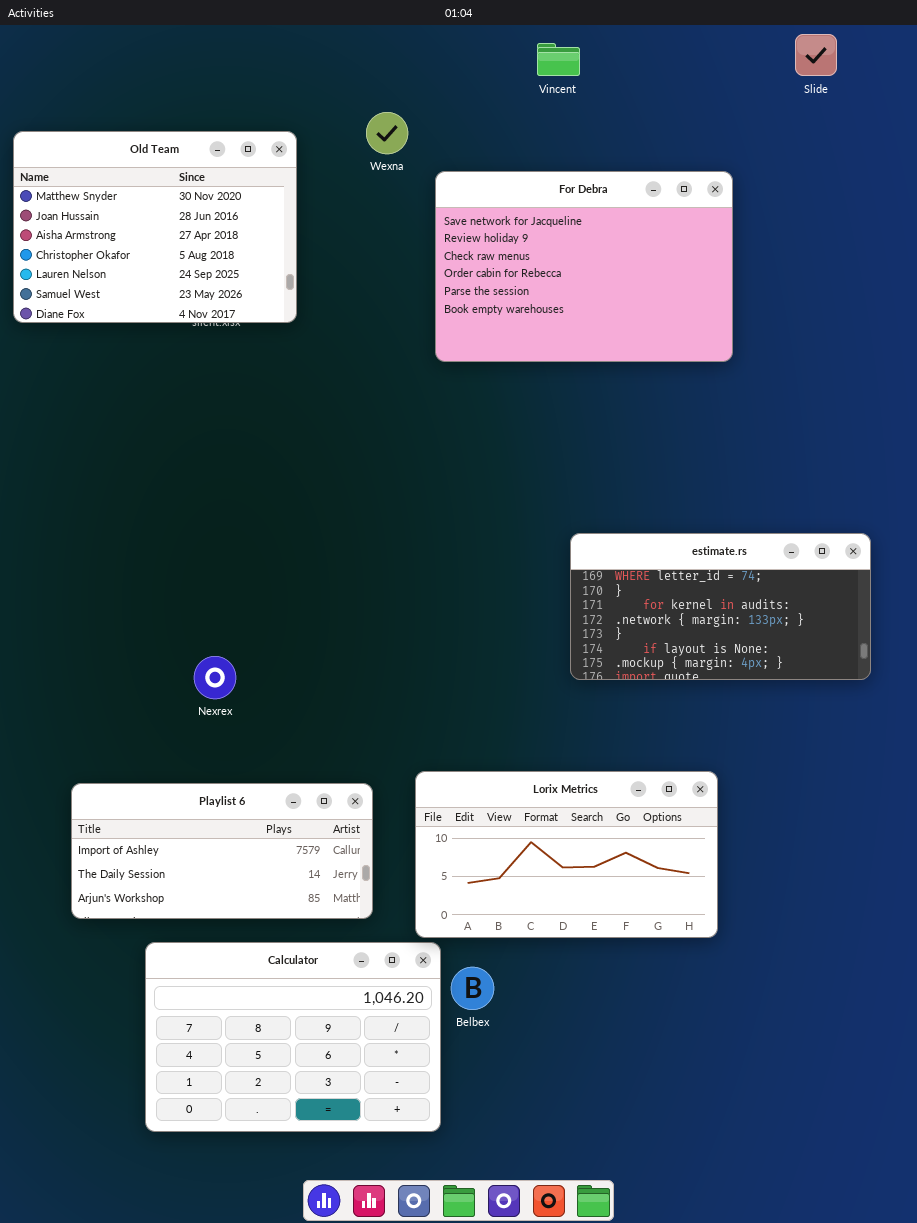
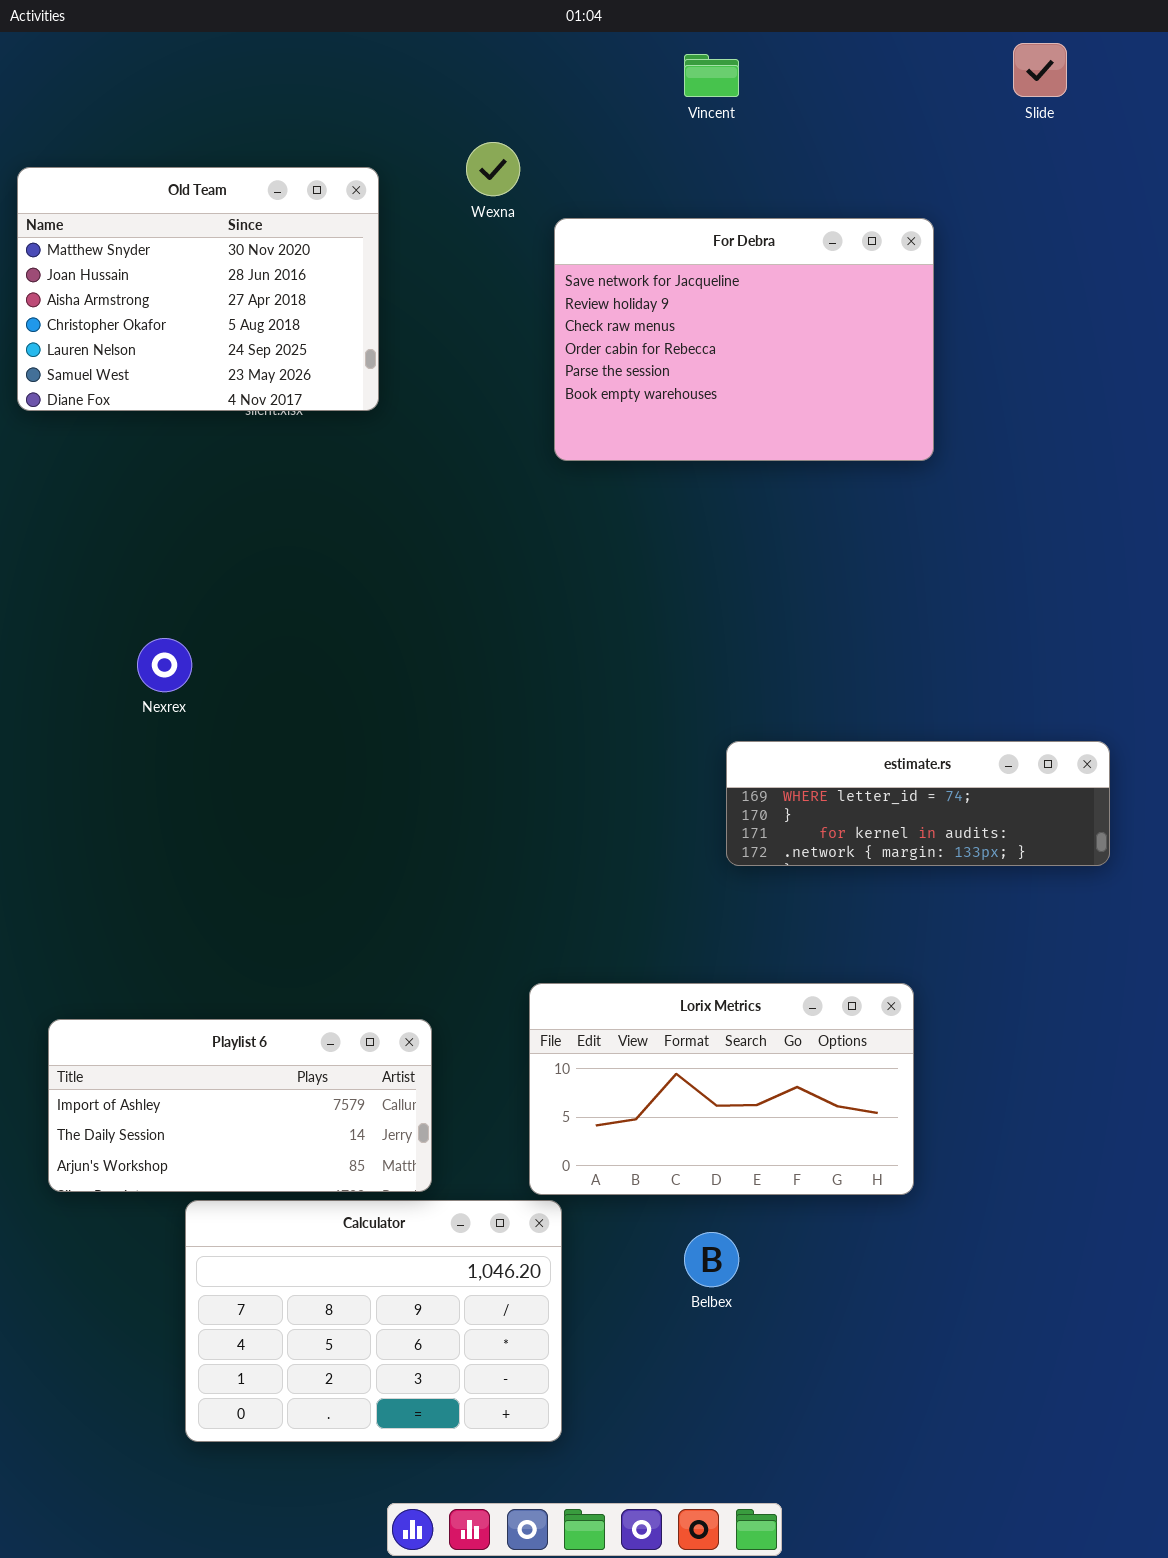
estimate.rs: [570,533,871,680] -> [726,741,1110,866], resized
Nexrex: [194,656,236,699] -> [137,638,192,692], moved
Playlist 6: [71,783,373,919] -> [48,1019,432,1192], moved
Belbex: [451,967,494,1010] -> [684,1232,739,1287], moved

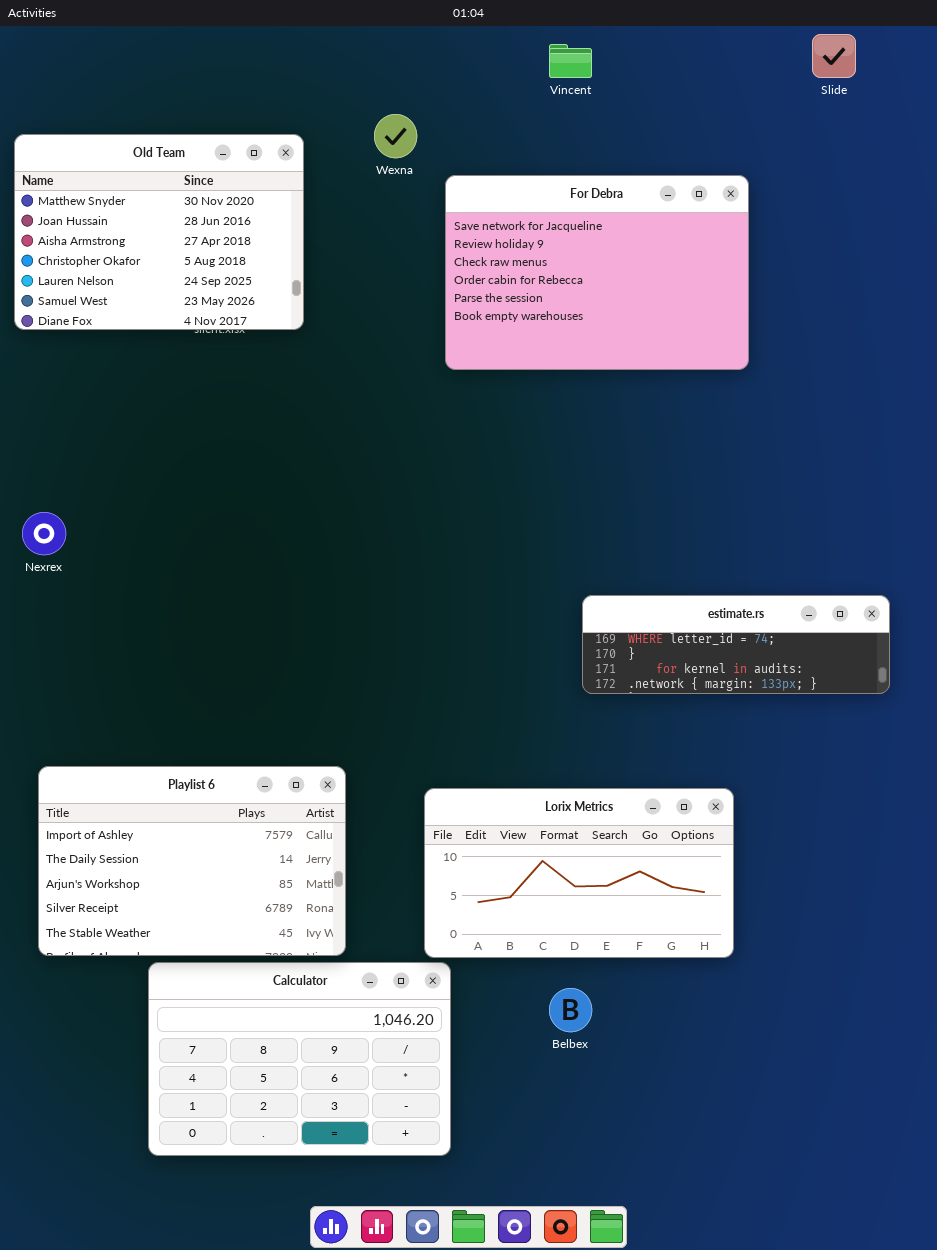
Nexrex: [137,638,192,692] -> [22,512,66,555], moved
Playlist 6: [48,1019,432,1192] -> [38,766,346,956], resized

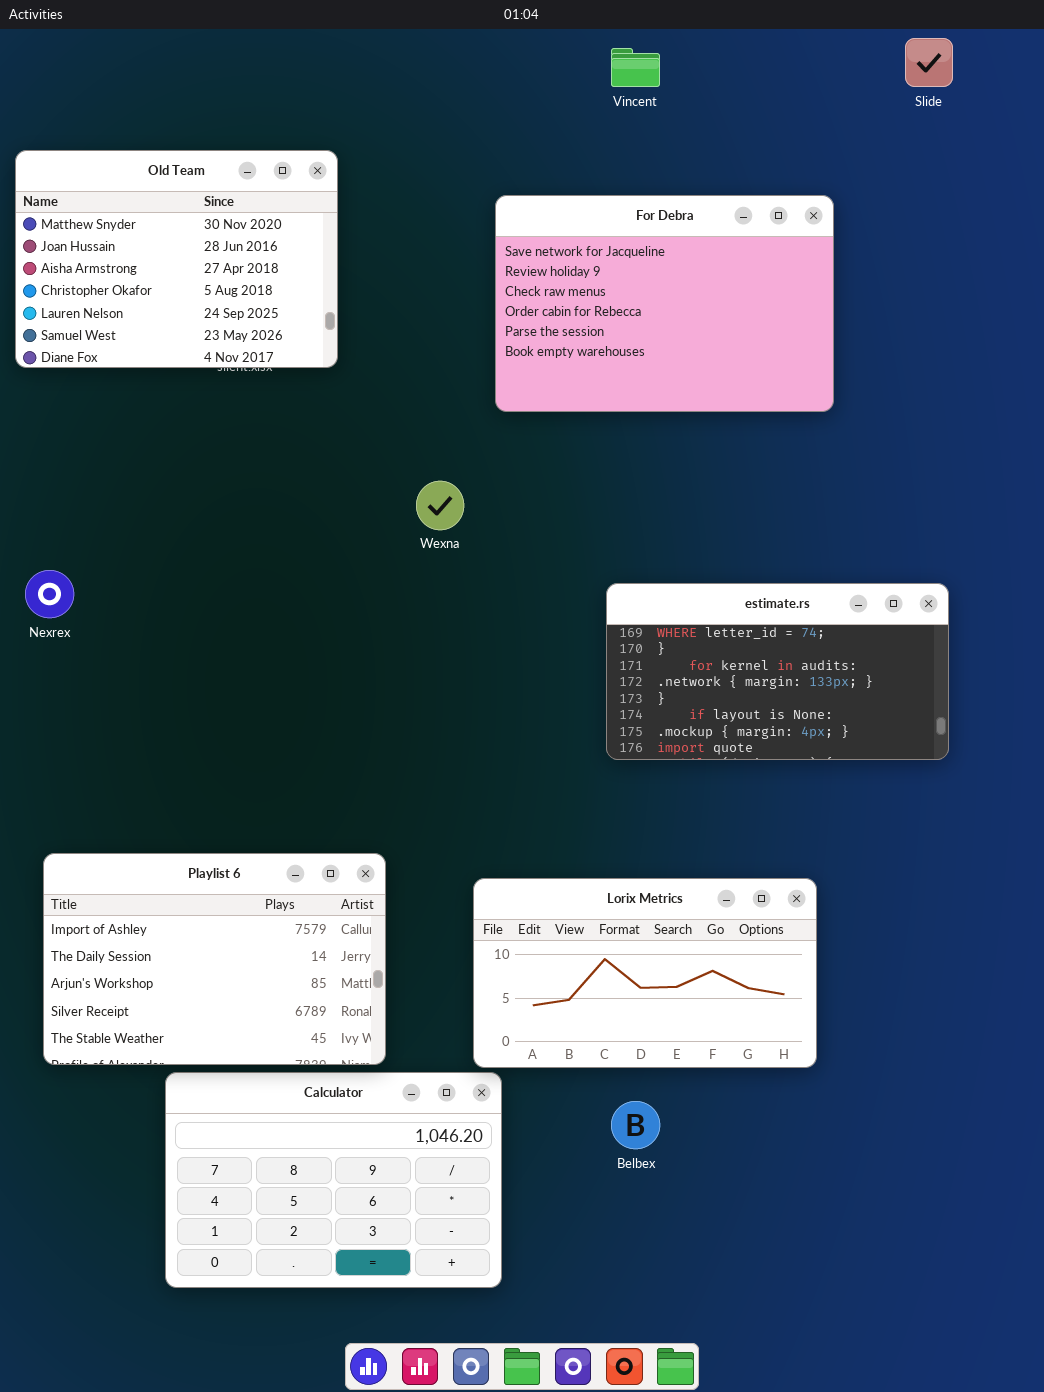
Wexna: [374,114,417,158] -> [416,481,464,530], moved
estimate.rs: [582,595,890,694] -> [606,583,949,760], moved, resized

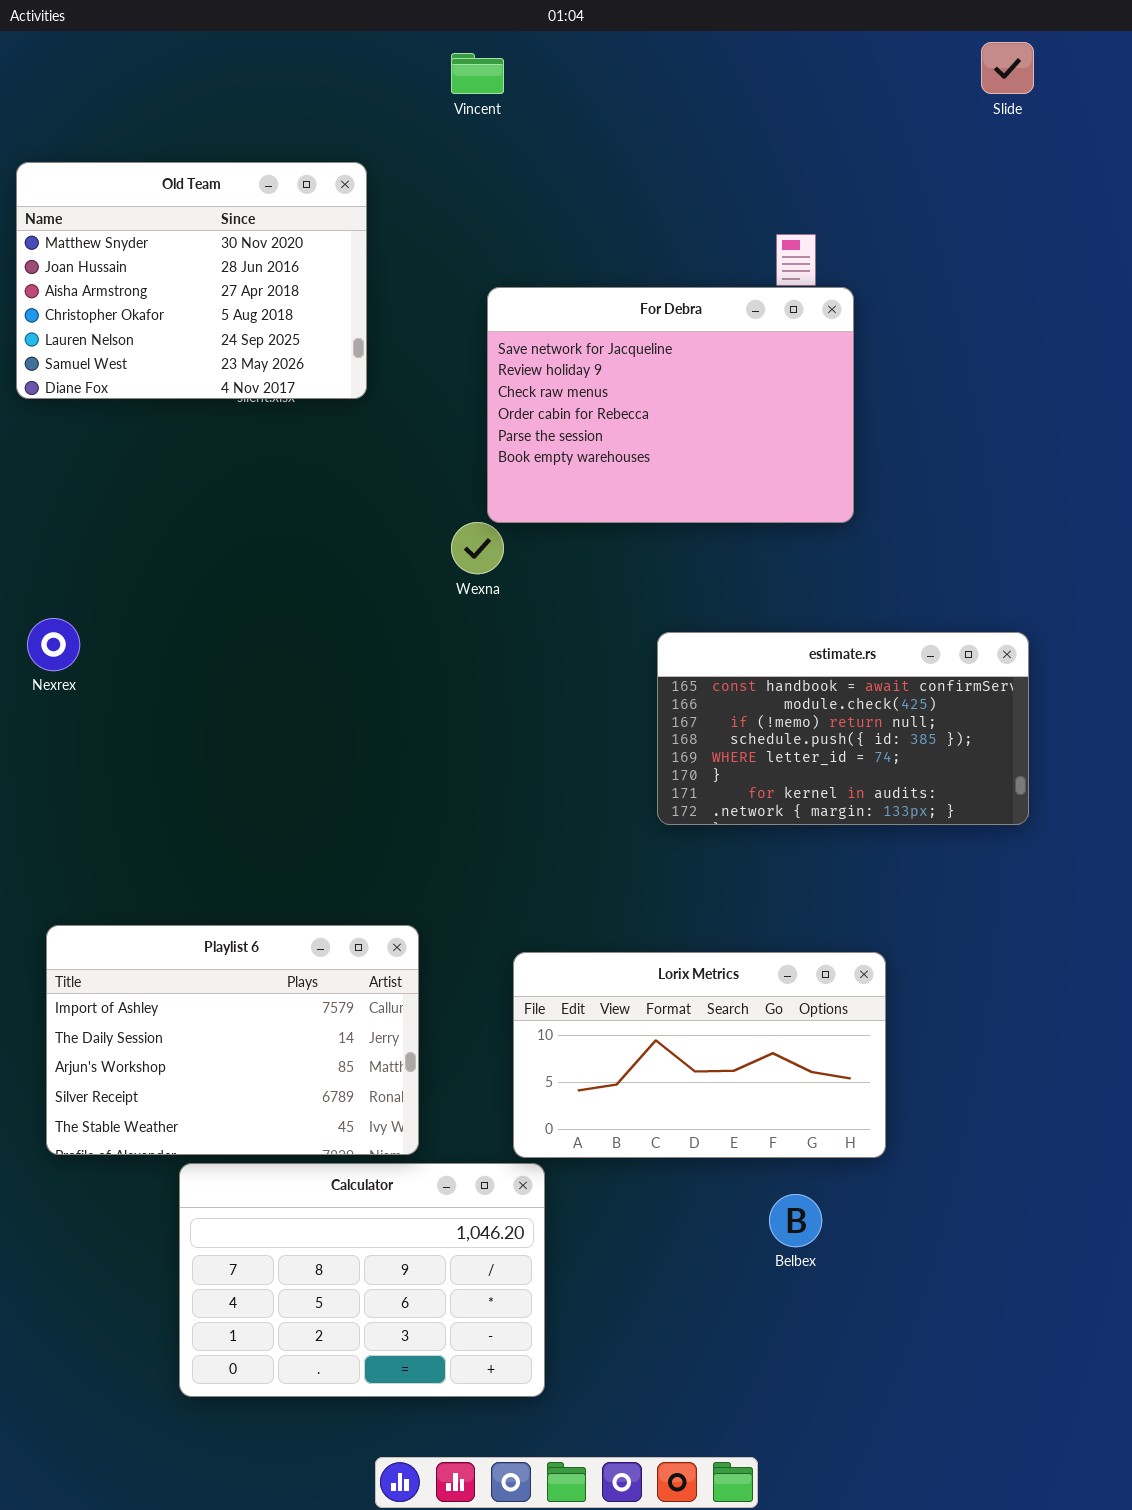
Vincent: [611,48,660,87] -> [451,53,504,94], moved
For Debra: [495,195,834,412] -> [487,287,854,523], moved
estimate.rs: [606,583,949,760] -> [657,632,1029,825], scrolled up 4 rows
Belbex: [611,1101,660,1149] -> [769,1194,822,1247], moved

